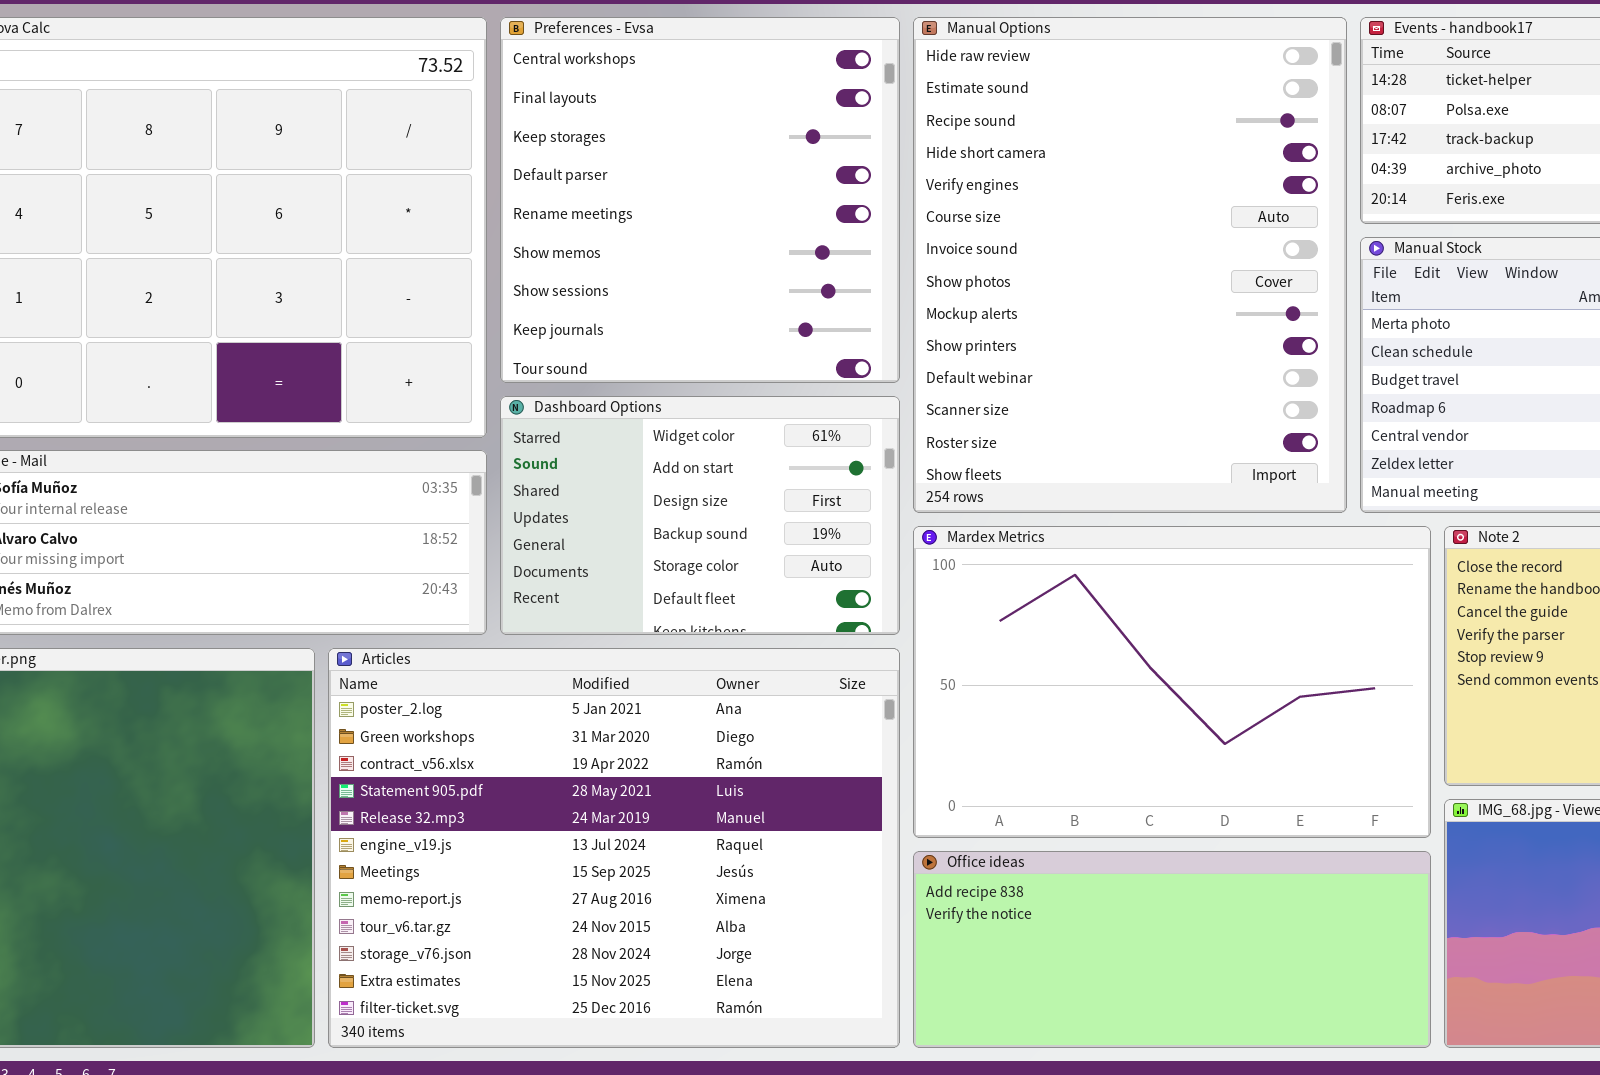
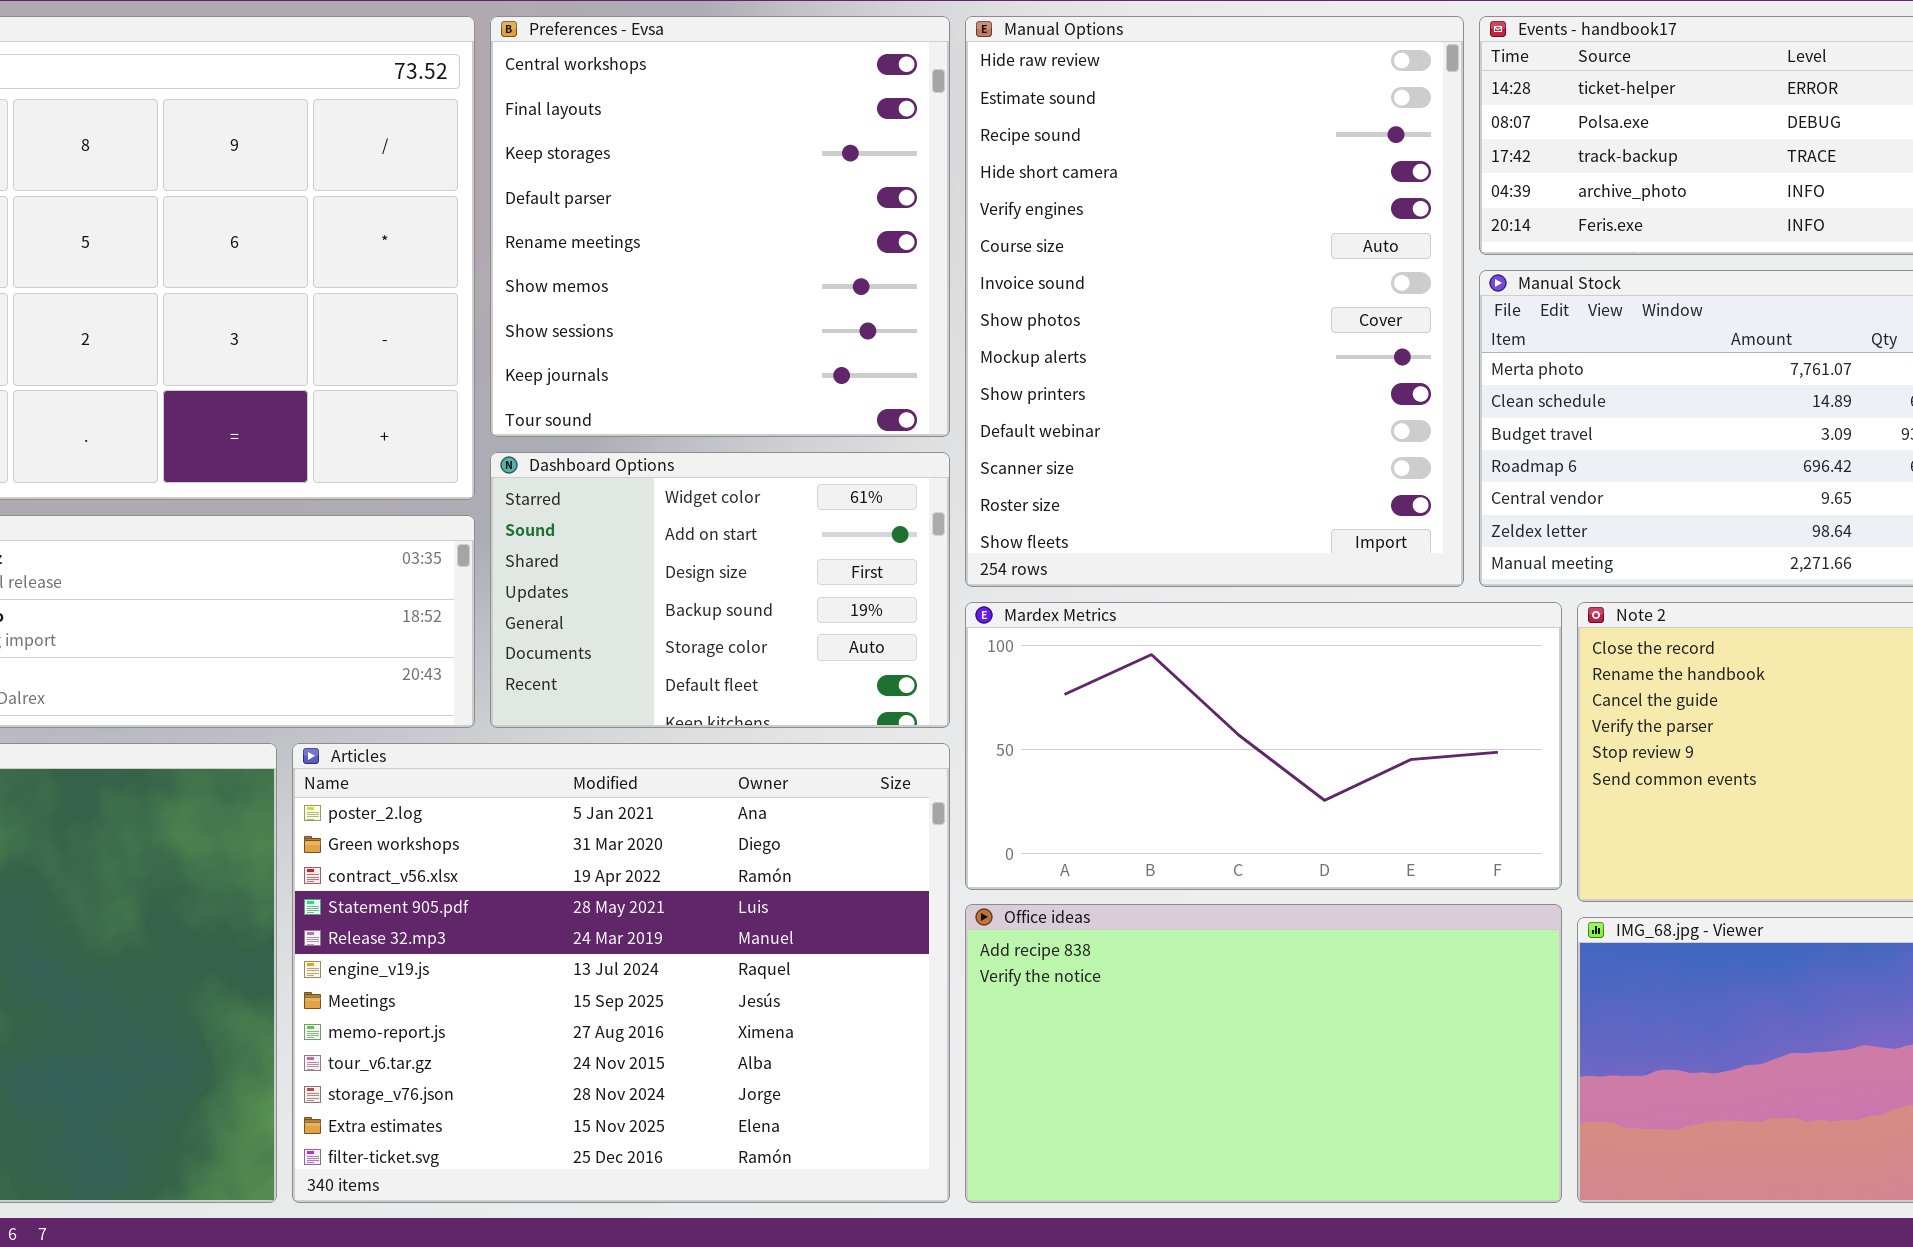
Mardex Metrics: [913,526,1431,838] -> [965,602,1562,890], resized
Office ideas: [913,851,1431,1048] -> [965,904,1562,1203], resized

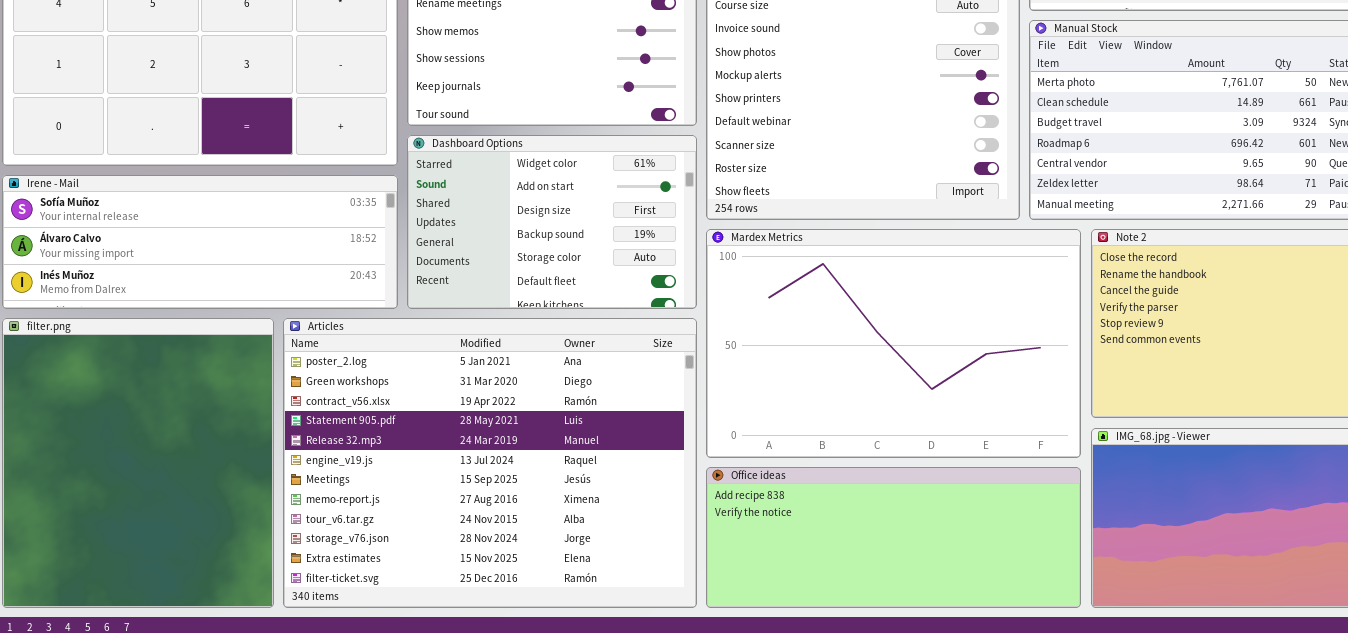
Mardex Metrics: [965,602,1562,890] -> [706,229,1081,458], resized
Office ideas: [965,904,1562,1203] -> [706,467,1081,608], resized

